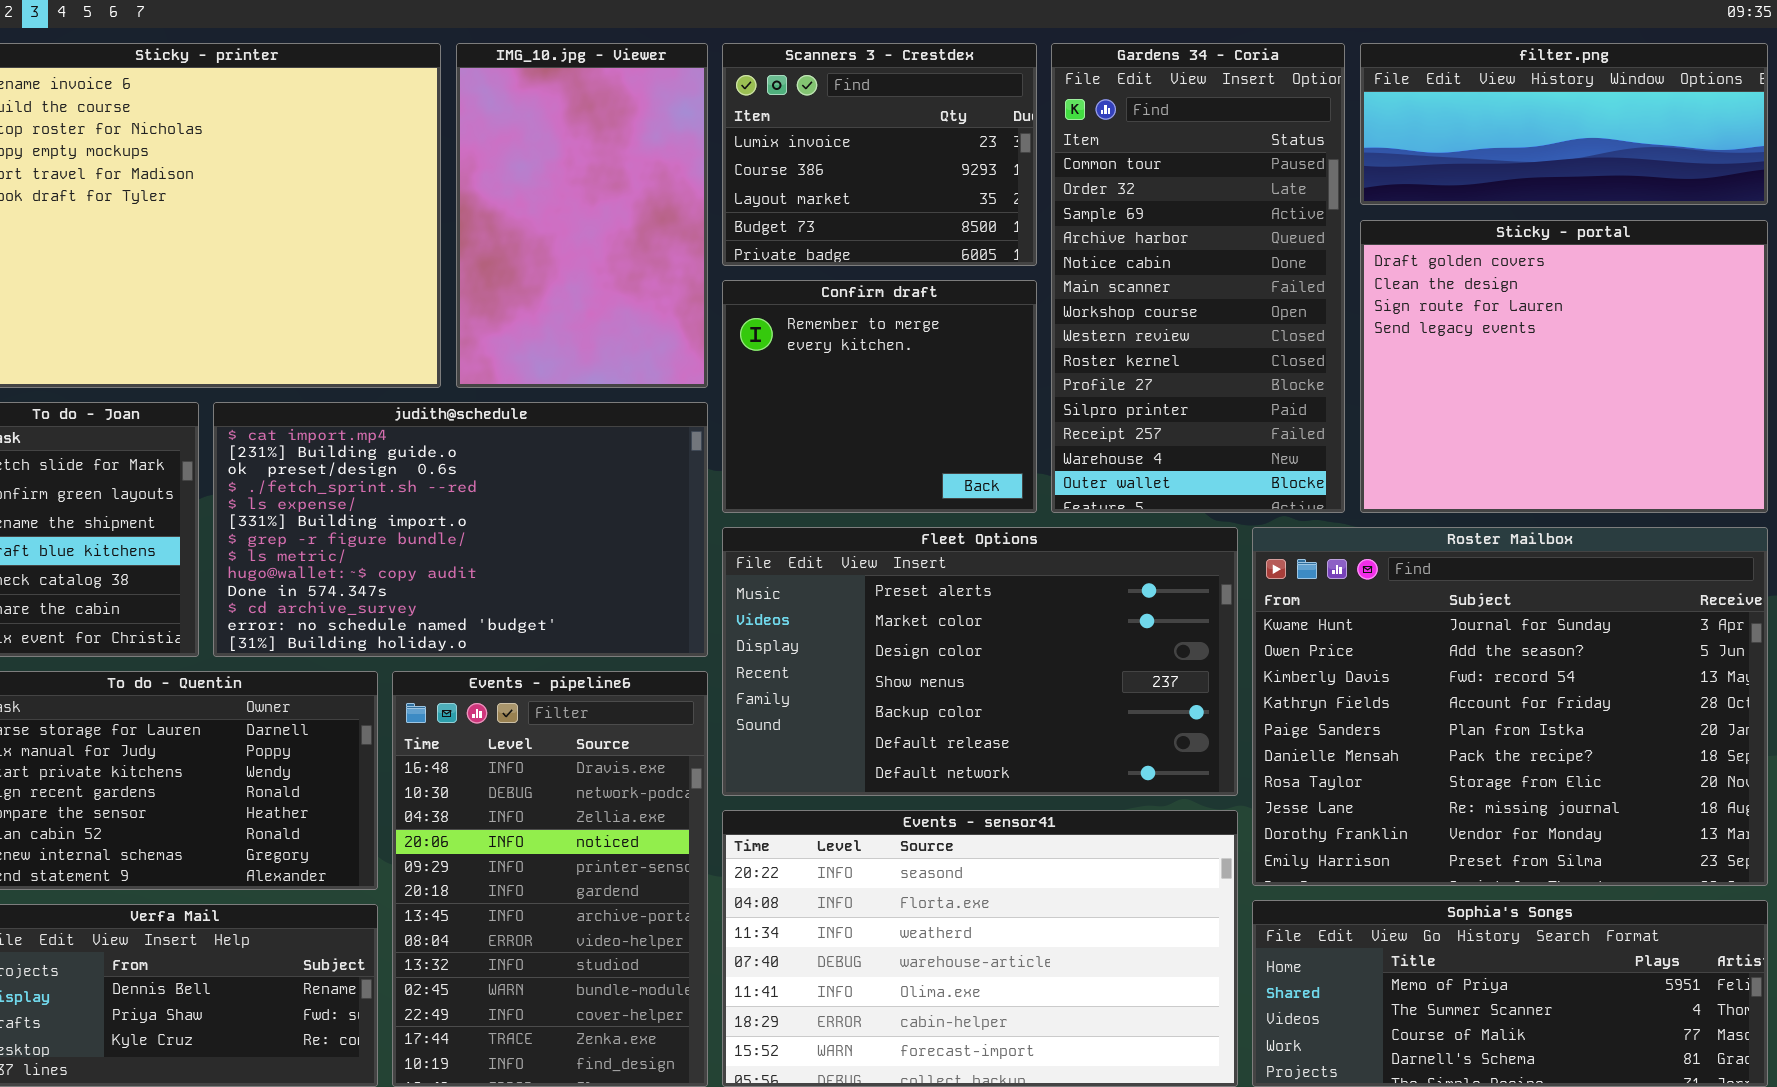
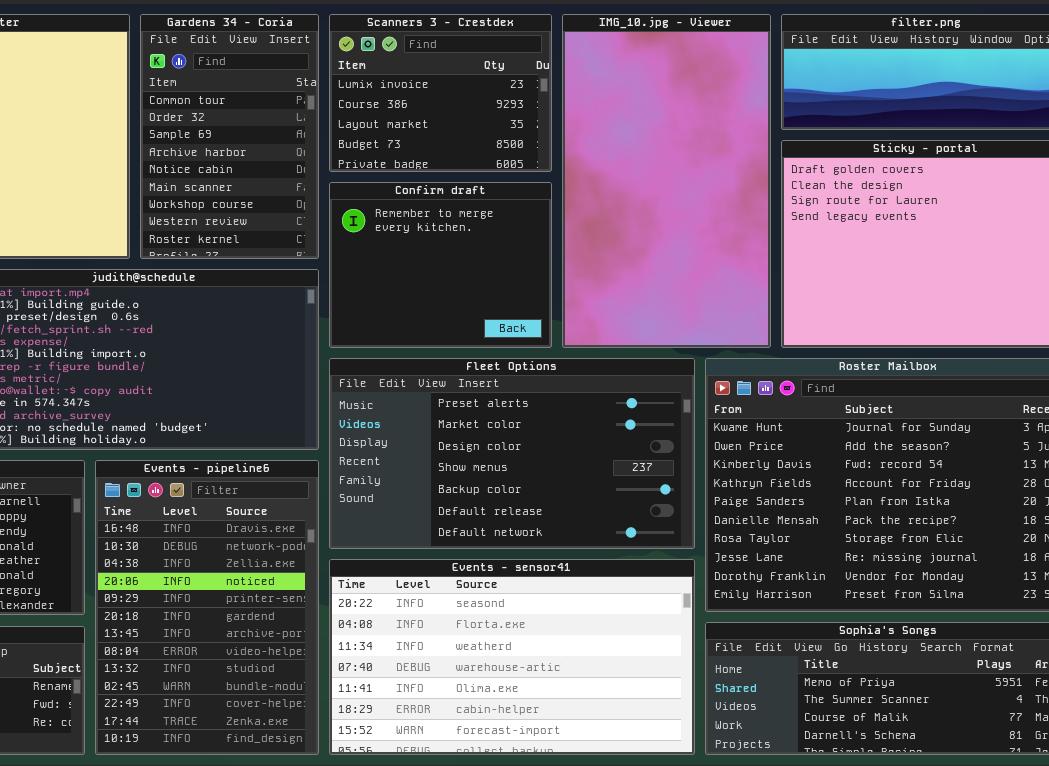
IMG_10.jpg - Viewer: [456,43,708,388] -> [562,14,771,348], moved, resized
Gardens 34 - Coria: [1051,43,1345,513] -> [140,14,319,259], moved, resized

